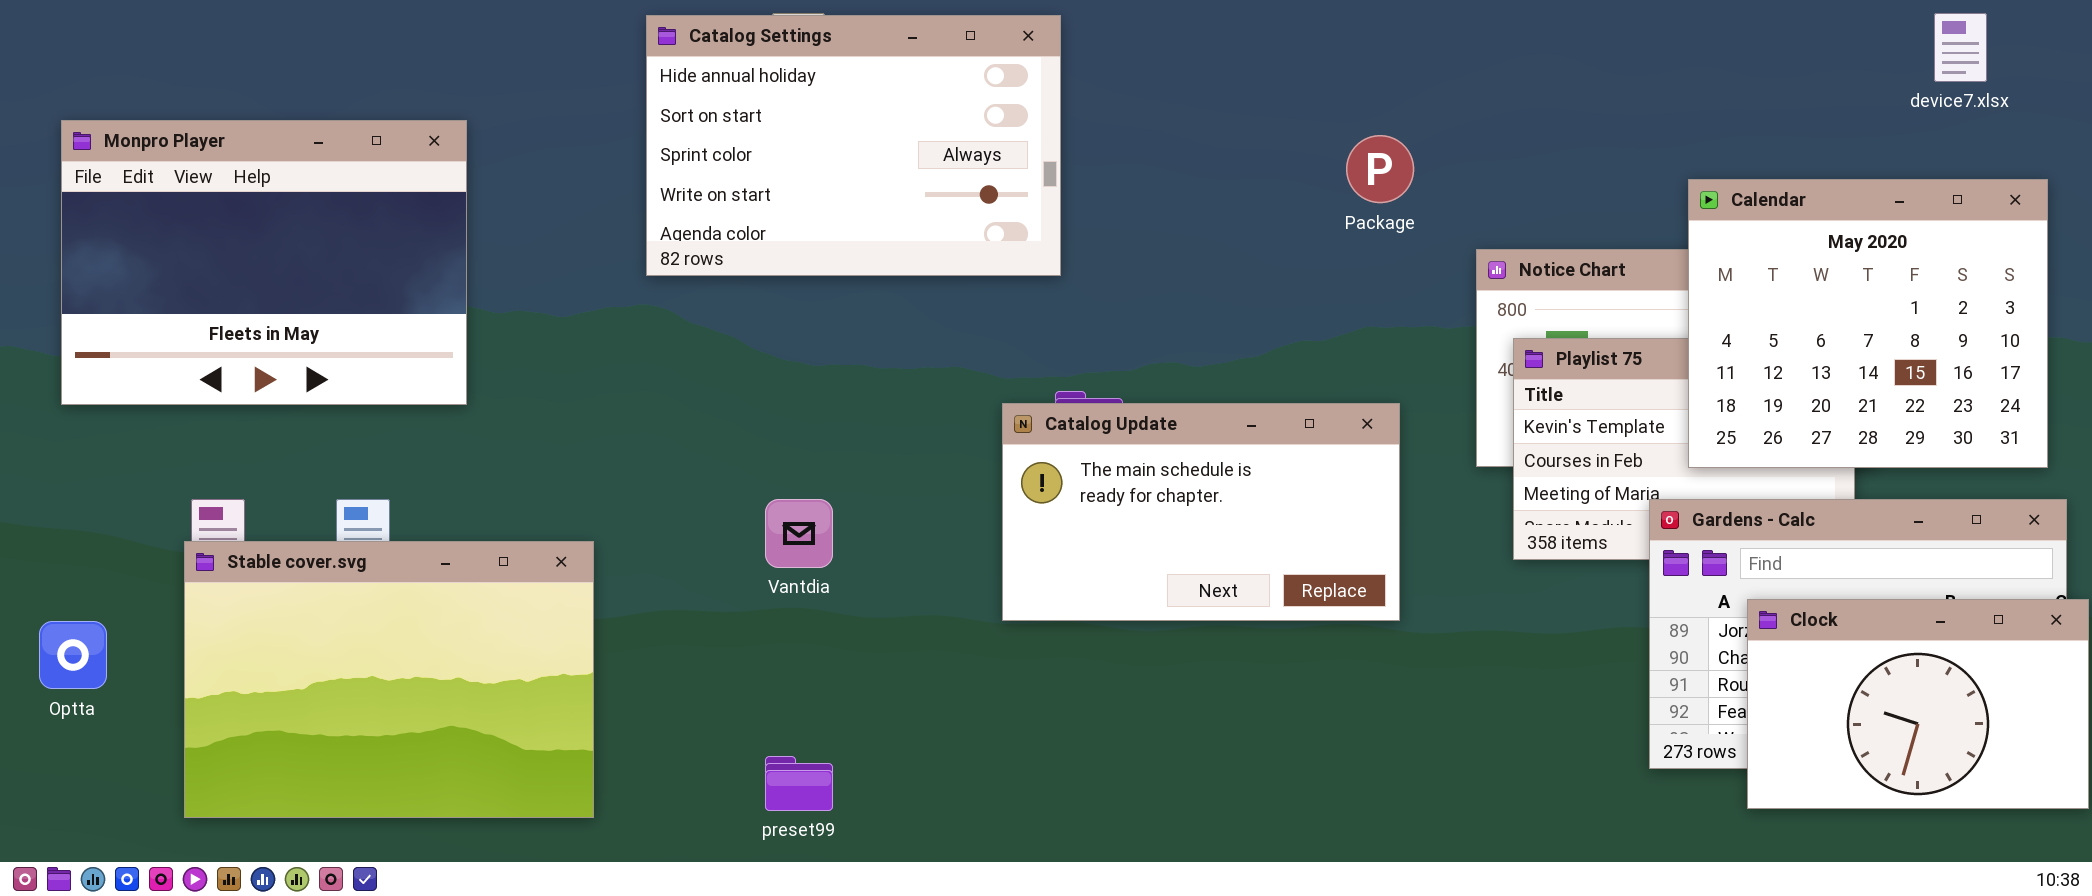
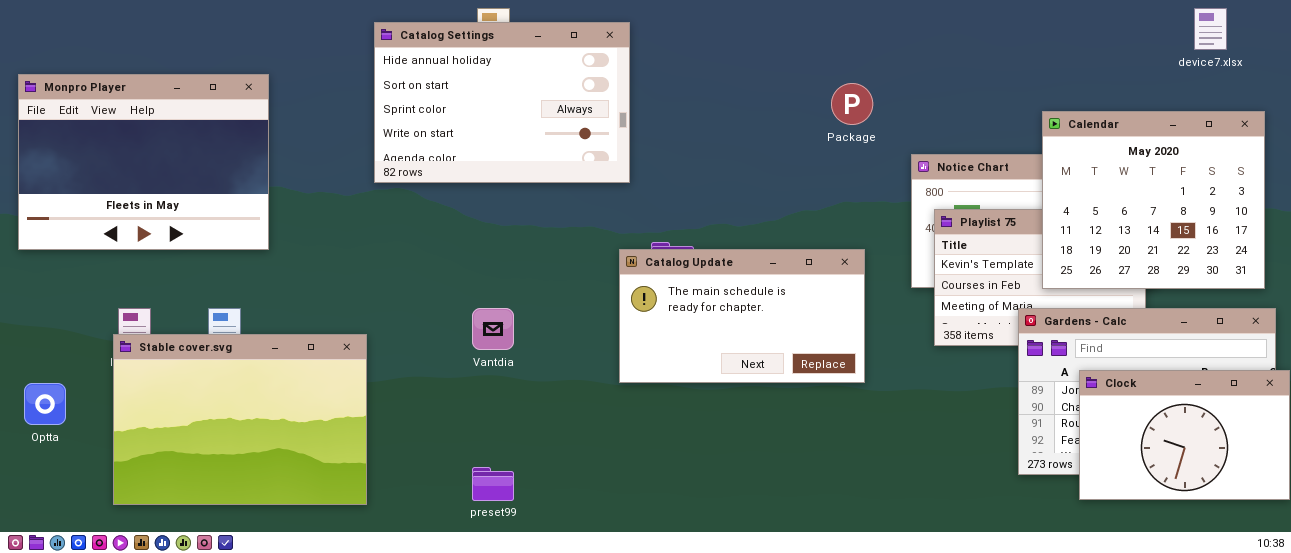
Catalog Settings: [646,15,1061,276] -> [374,22,630,183], moved
Monpro Player: [61,120,467,405] -> [18,74,269,250], moved

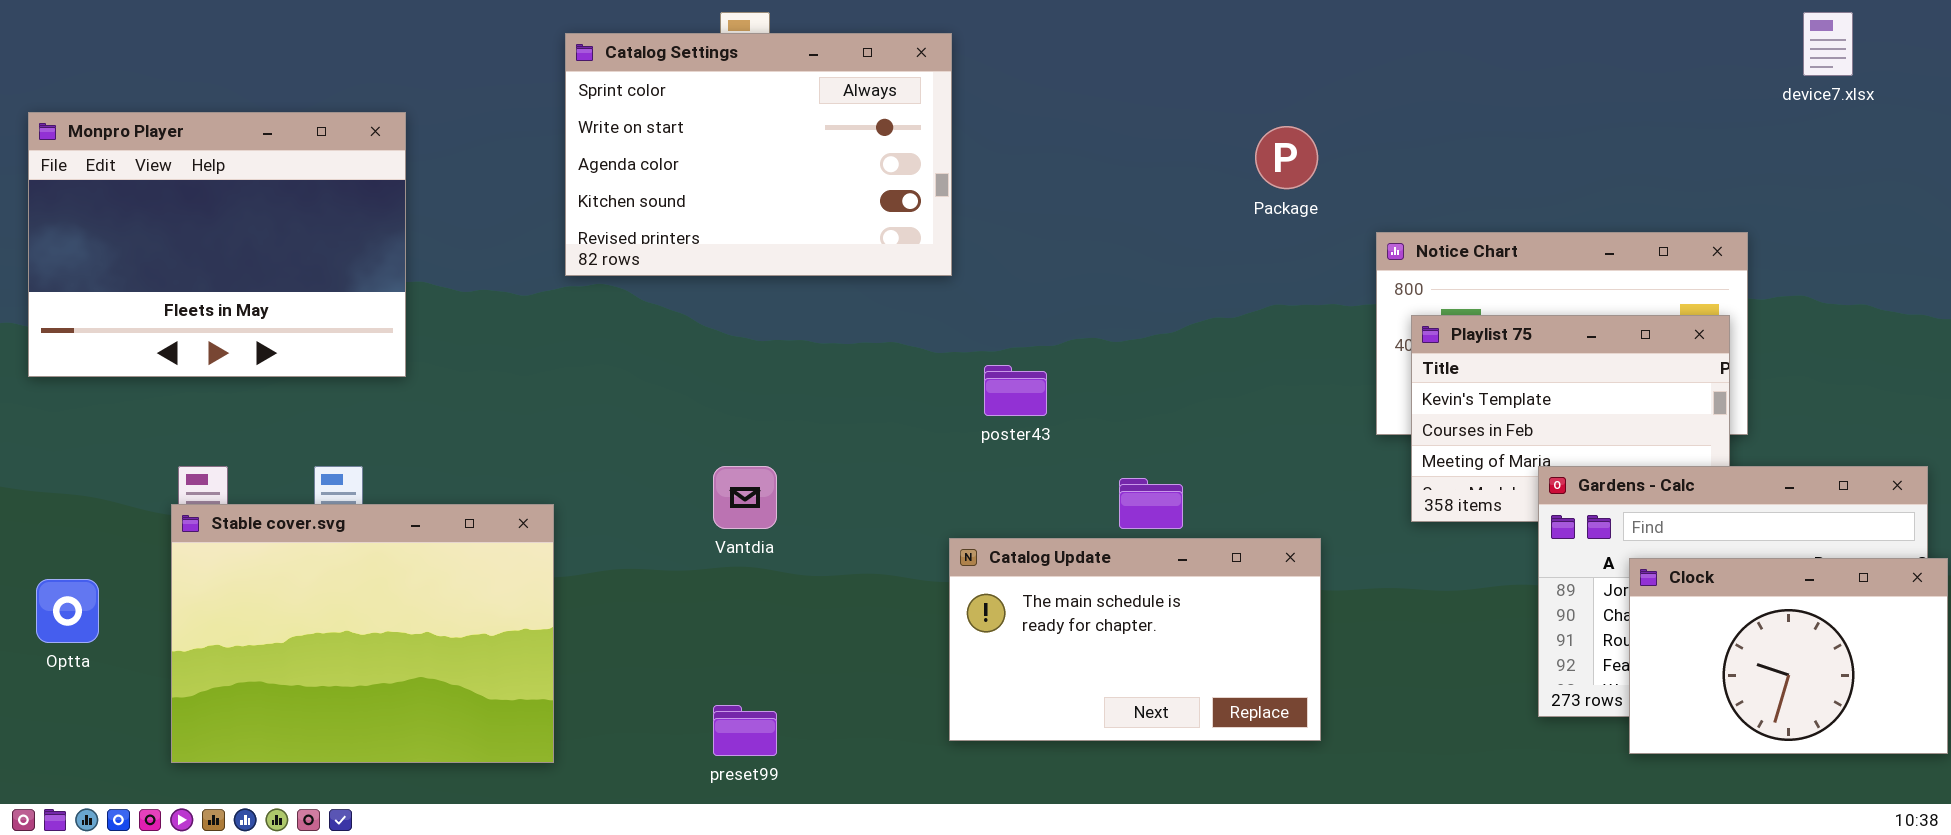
Catalog Settings: [374,22,630,183] -> [565,33,952,276], scrolled down 2 rows
Calendar: [1042,111,1265,289] -> none, closed
Catalog Update: [619,249,865,383] -> [949,538,1321,741], moved

